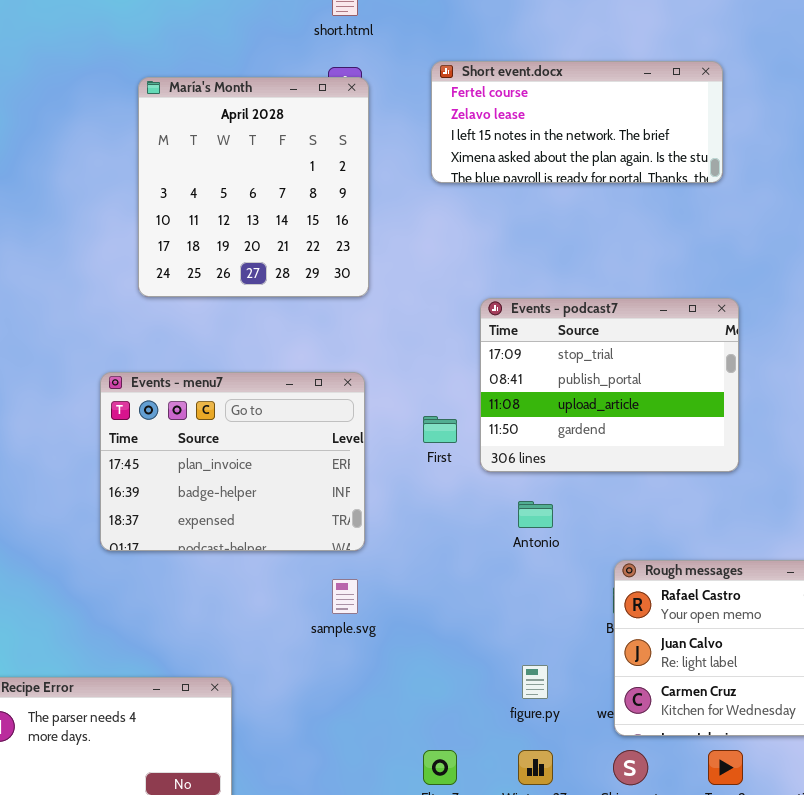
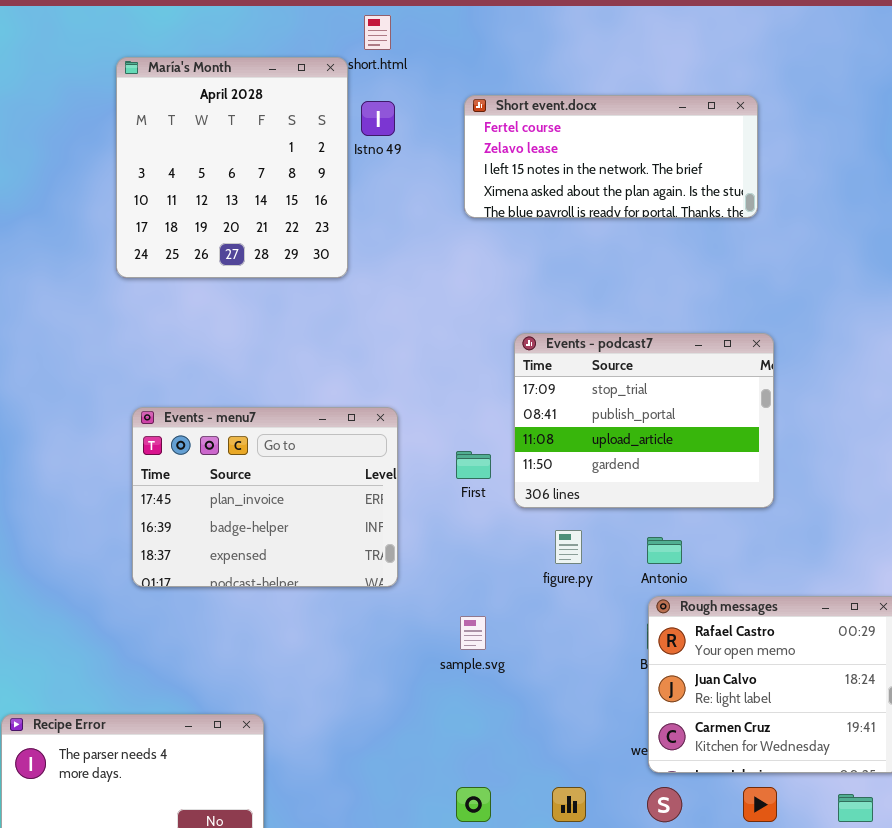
María's Month: [138,77,369,297] -> [116,57,348,278], moved
Antonio: [518,501,553,528] -> [647,537,682,564], moved
sample.svg: [332,579,358,614] -> [460,616,486,650], moved
figure.py: [522,665,548,699] -> [555,530,582,564], moved

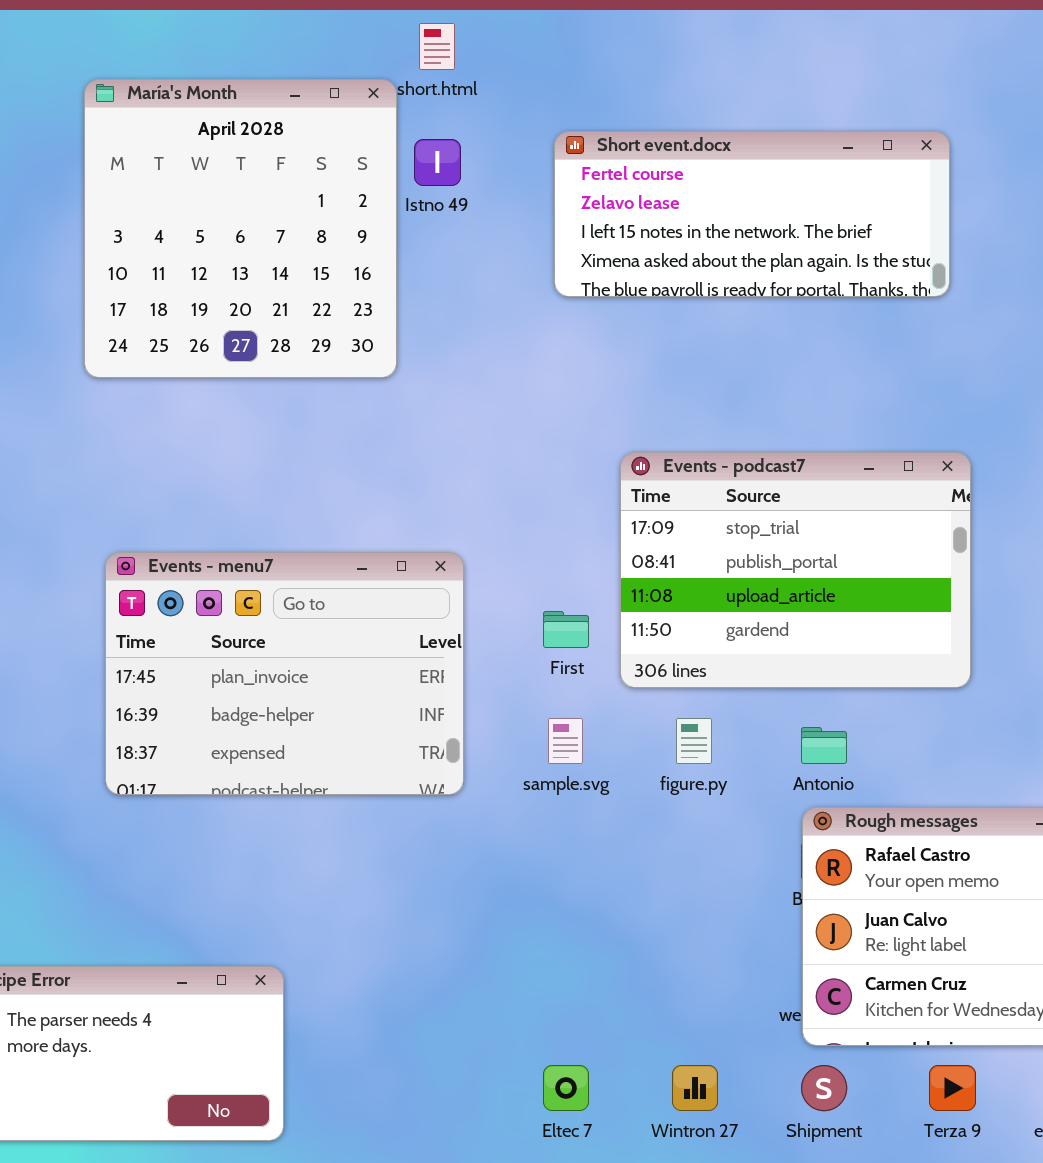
sample.svg: [460,616,486,650] -> [548,718,583,764], moved

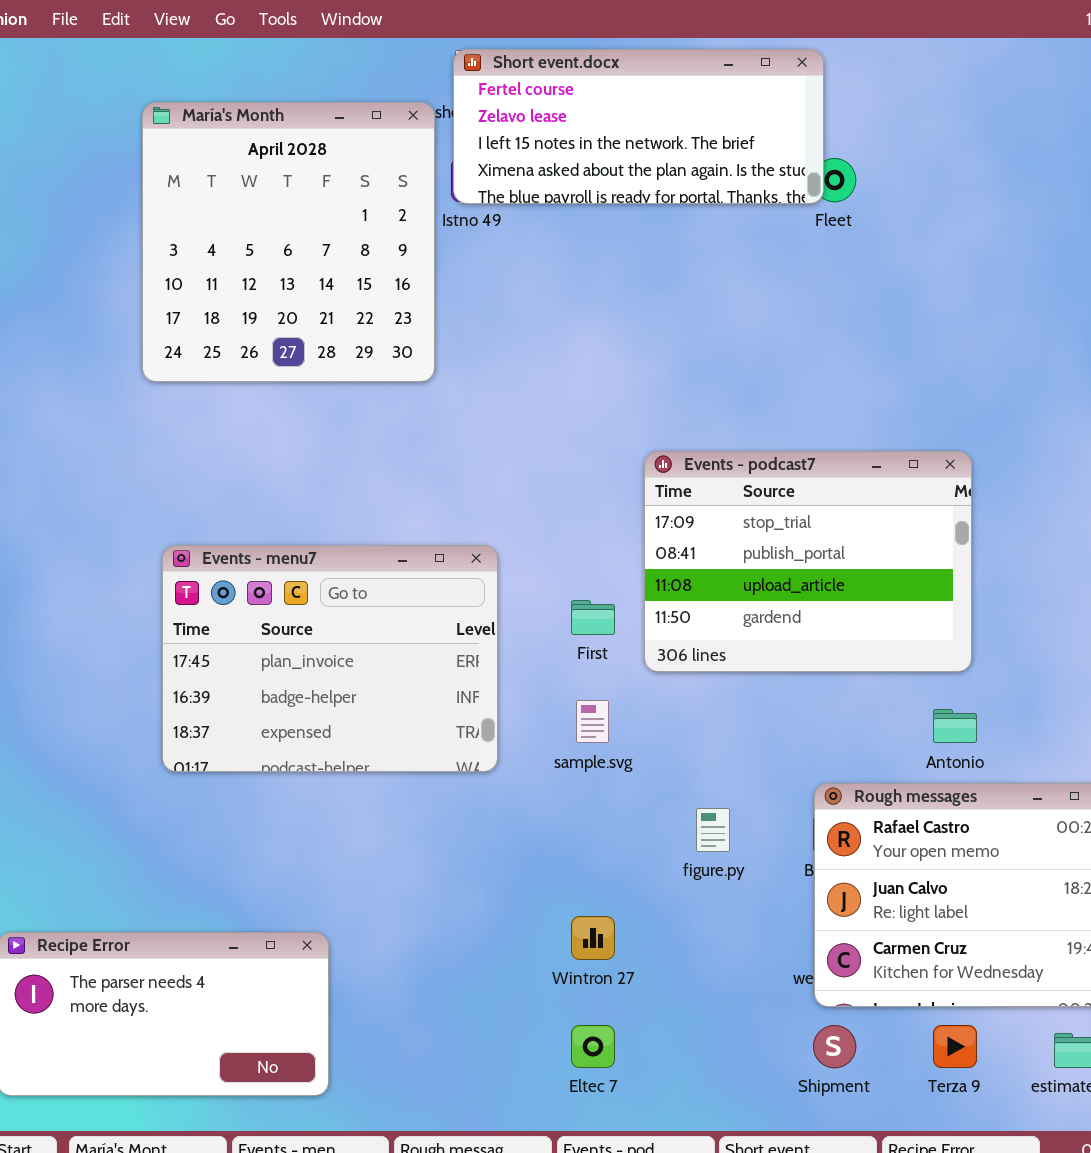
Short event.docx: [554,131,950,297] -> [453,49,824,204], moved
figure.py: [676,718,712,764] -> [696,808,730,852], moved
Antonio: [801,727,847,764] -> [933,709,977,743], moved
Wintron 27: [672,1065,718,1111] -> [571,916,615,960], moved

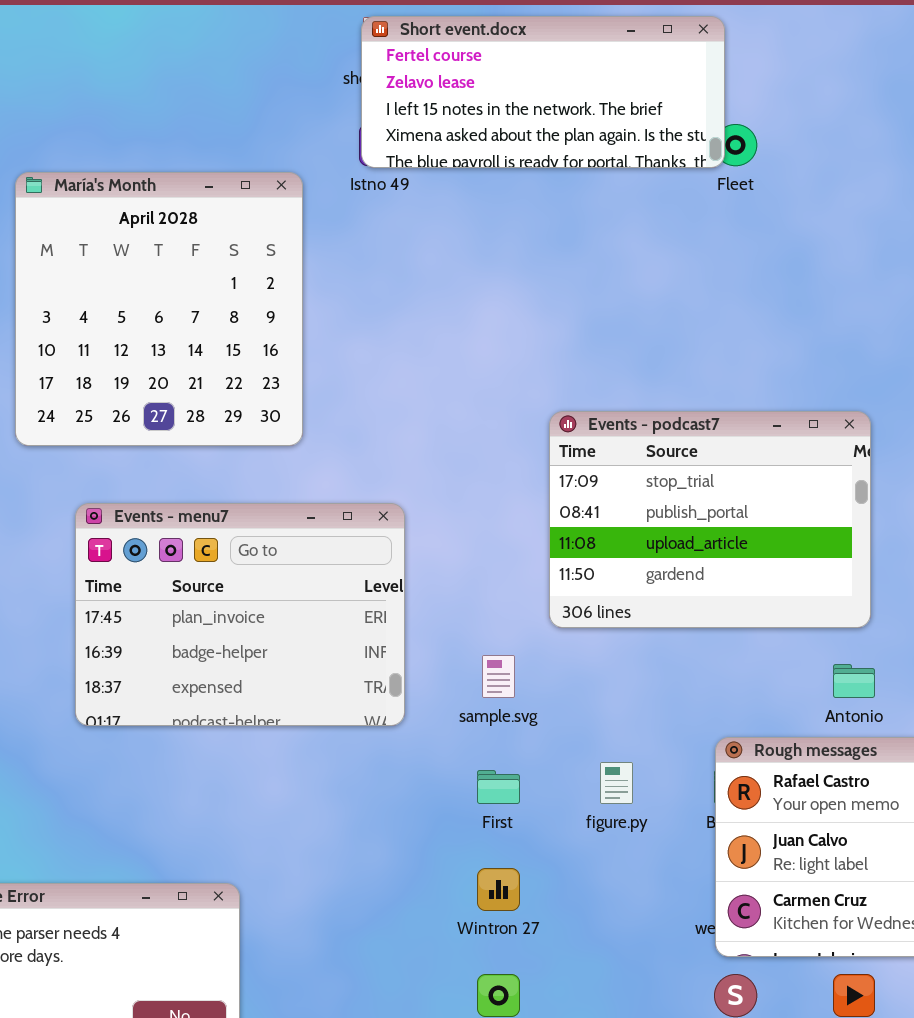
María's Month: [142,102,435,382] -> [15,172,303,446], moved
First: [571,600,615,635] -> [477,770,520,804], moved

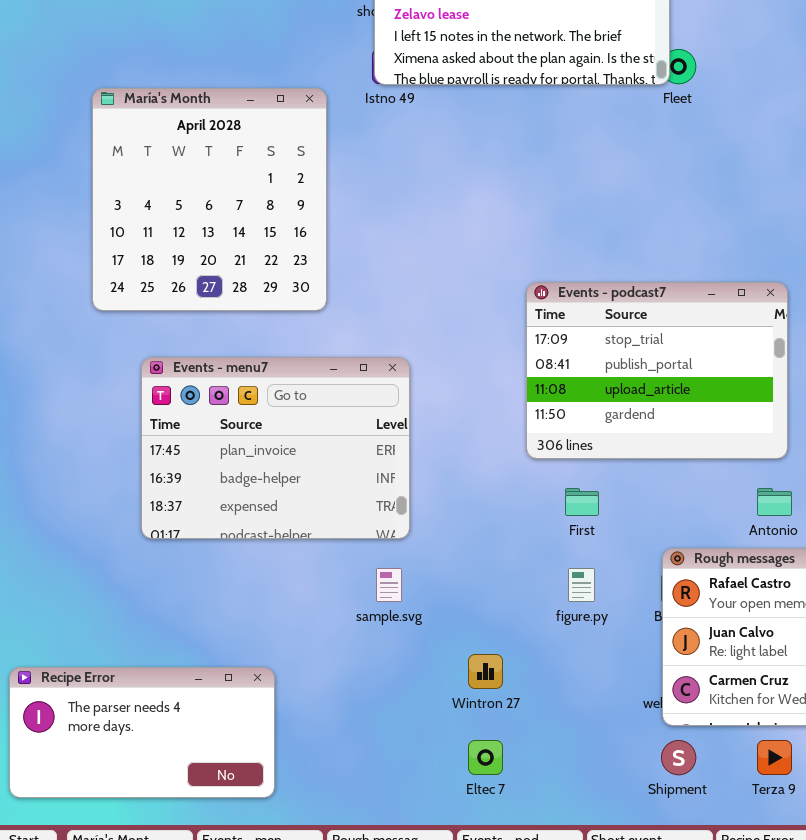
sample.svg: [482,655,515,698] -> [376,568,402,602], moved
First: [477,770,520,804] -> [565,488,599,516], moved

